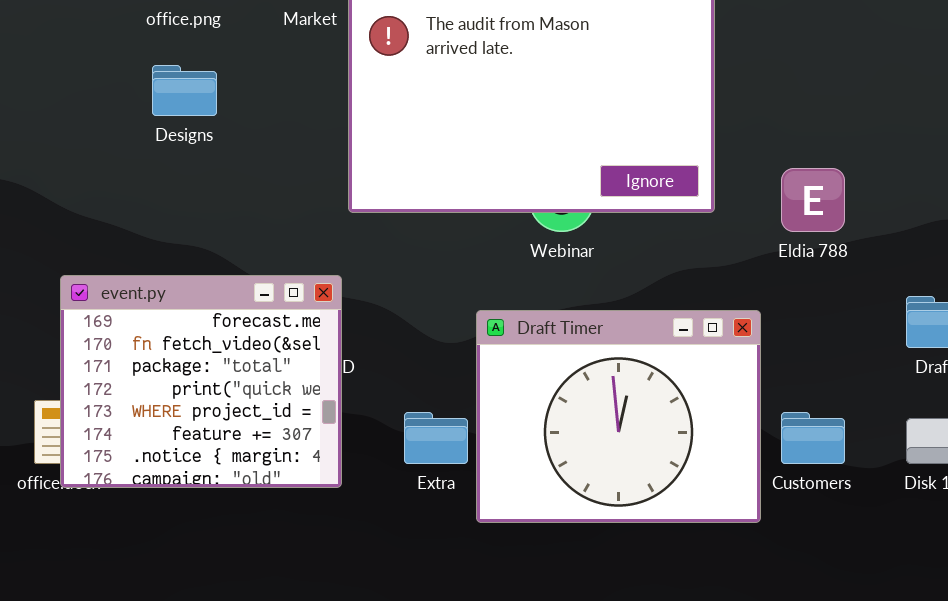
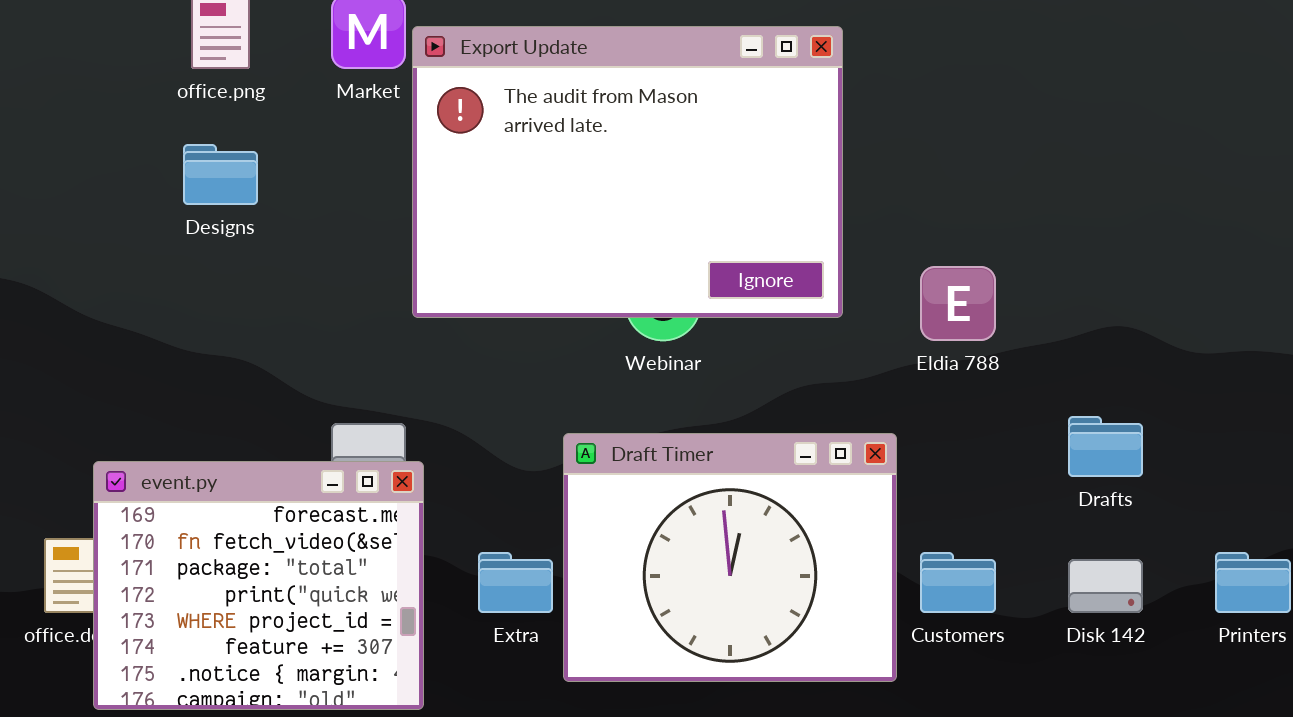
event.py: [60,275,342,488] -> [93,461,424,710], moved

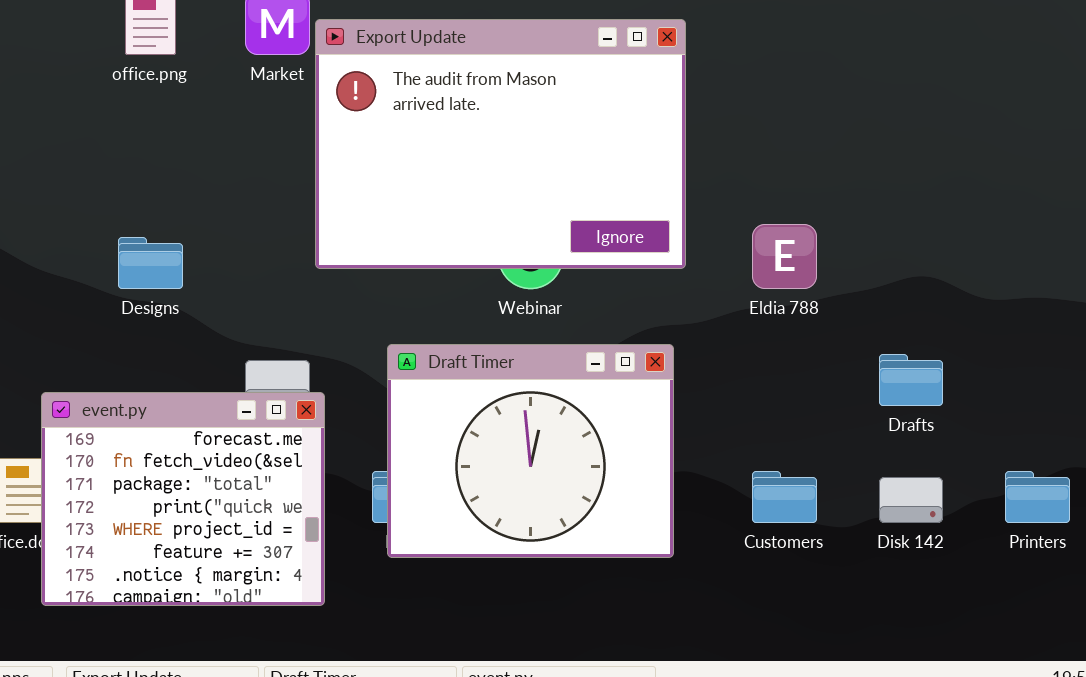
Designs: [183,144,258,205] -> [118,237,183,289], moved
Draft Timer: [563,433,897,682] -> [387,344,674,558], moved

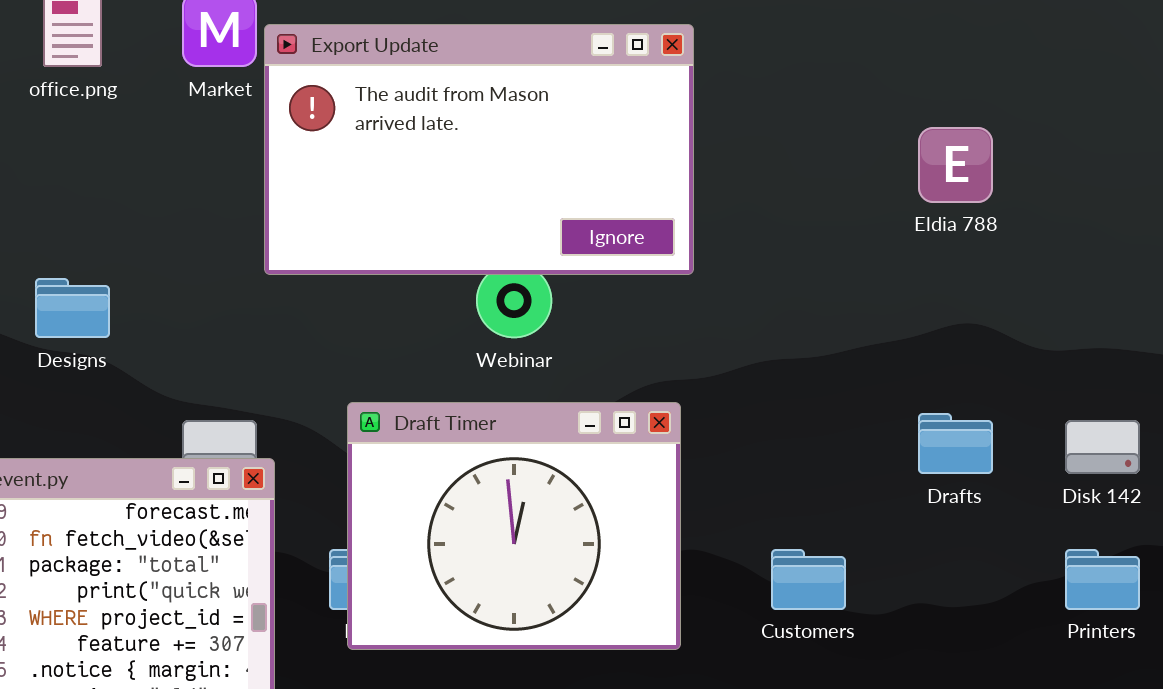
Export Update: [315,19,686,269] -> [264,24,694,275], resized
Eldia 788: [752,224,817,289] -> [918,127,993,203], moved
Disk 142: [879,477,943,523] -> [1065,420,1140,474], moved

